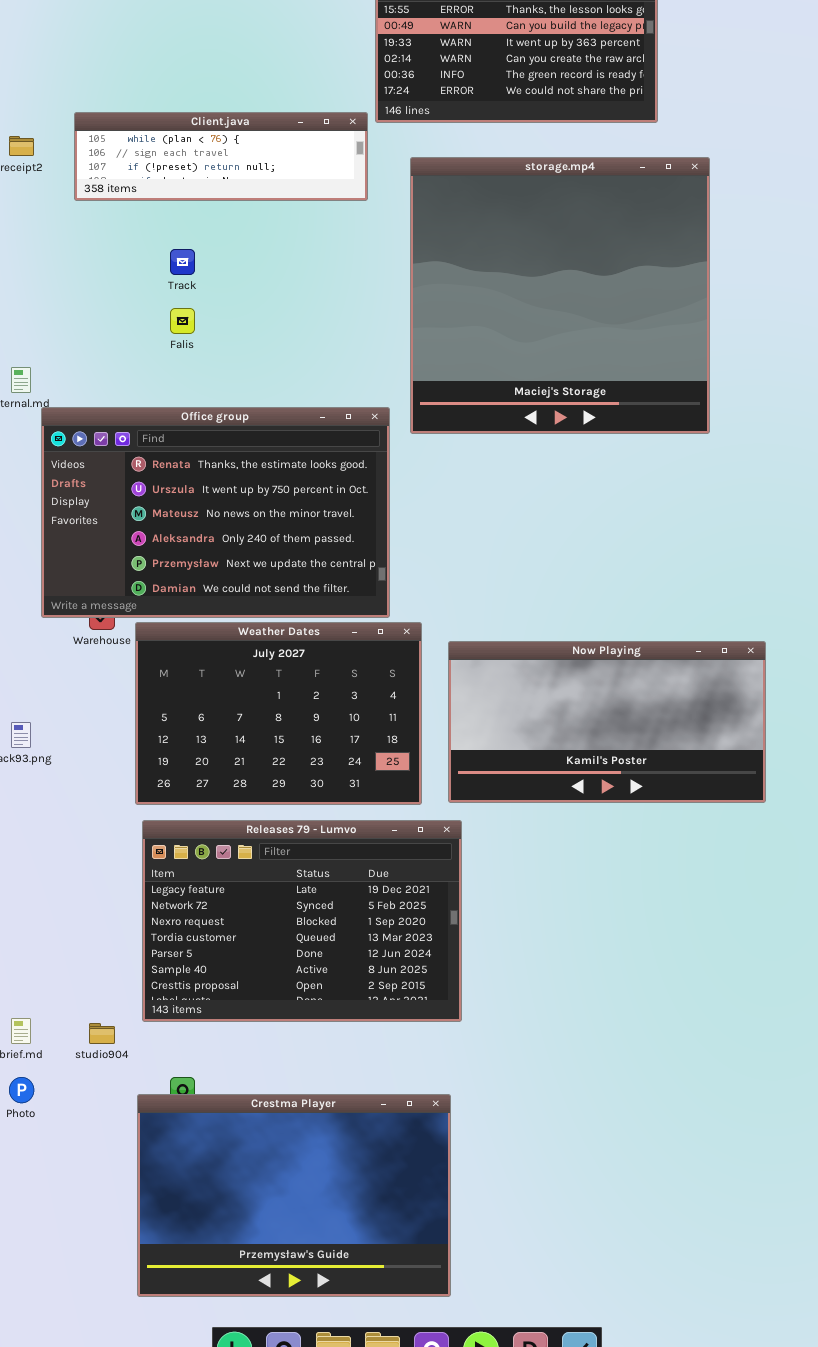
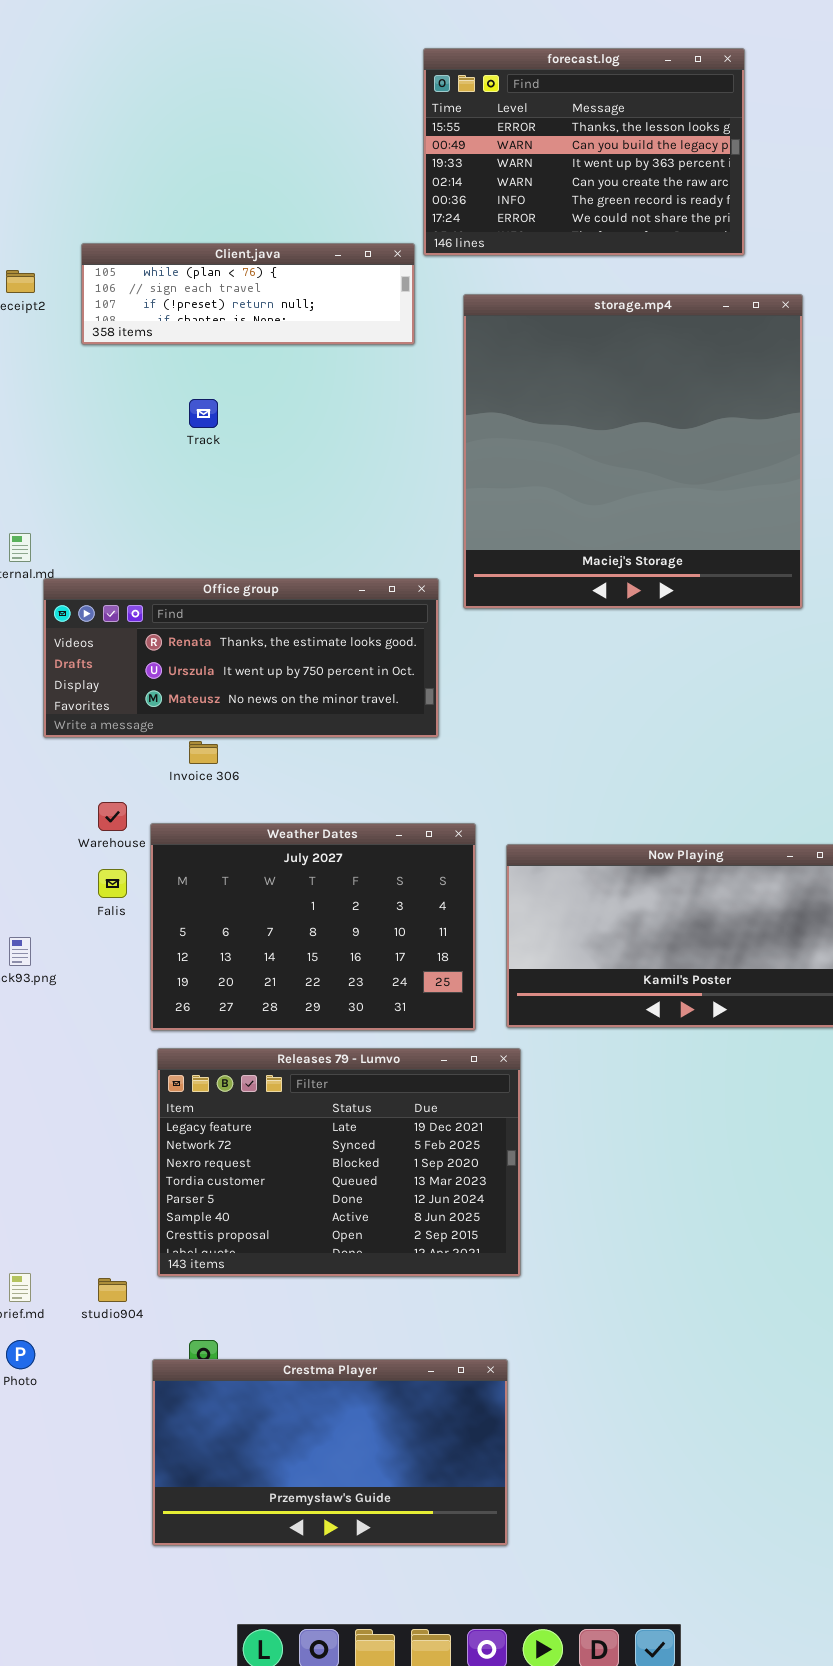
Falis: [170,308,195,334] -> [98,869,127,898], moved
Office group: [41,407,390,618] -> [43,578,439,738], resized
Crestma Player: [137,1094,451,1297] -> [152,1359,508,1546], resized

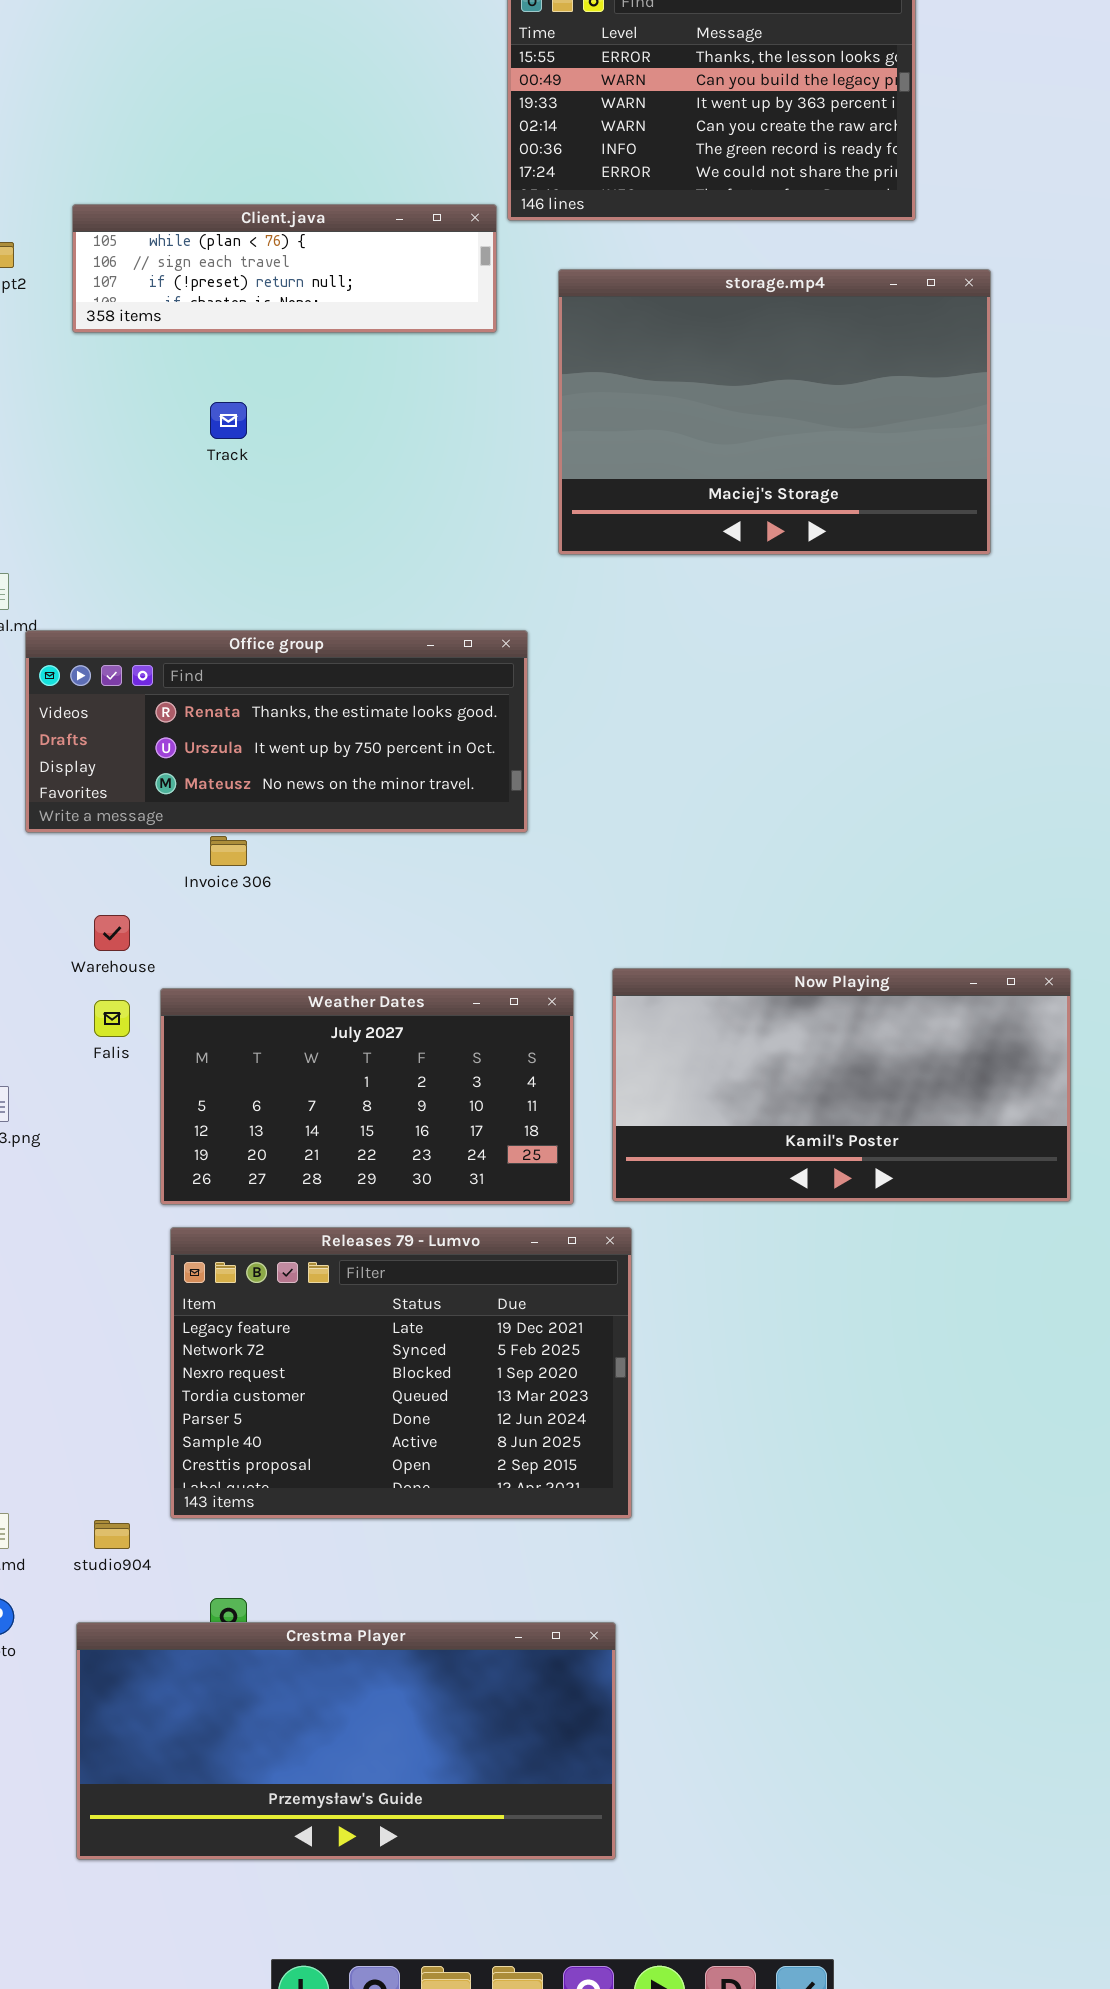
storage.mp4: [463,294,803,609] -> [558,269,991,555], resized
Weather Dates: [150,823,476,1031] -> [160,988,574,1205], resized
Crestma Player: [152,1359,508,1546] -> [76,1622,616,1860], resized

